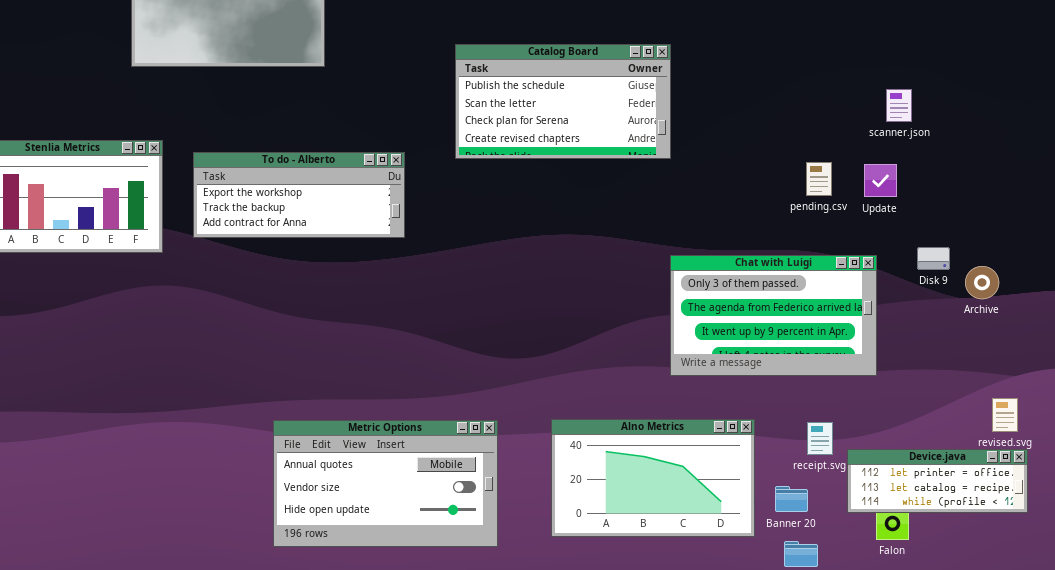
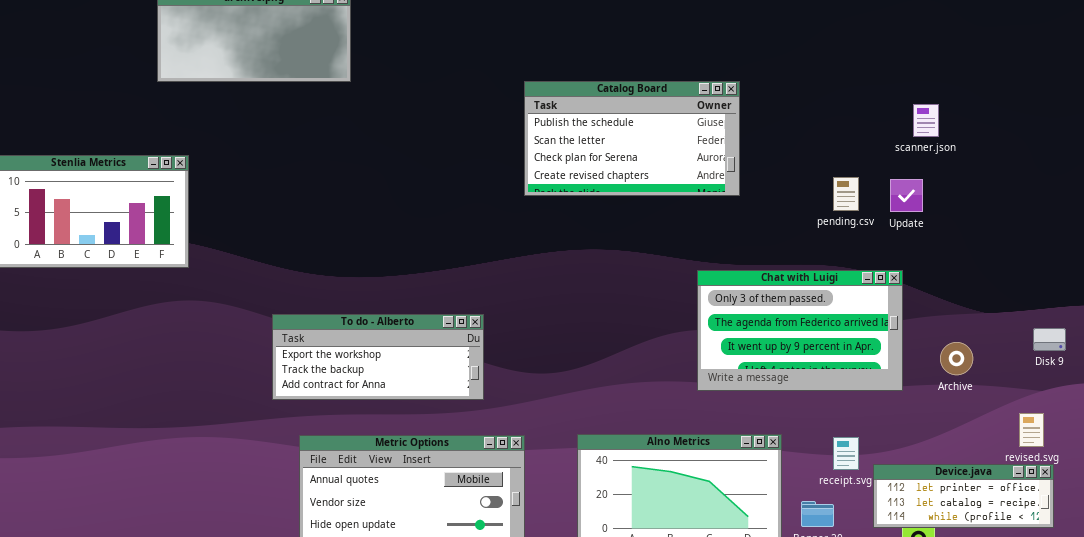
Catalog Board: [455,44,671,159] -> [524,81,740,196], moved
To do - Alberto: [193,152,405,238] -> [272,314,484,400], moved
Disk 9: [917,247,950,270] -> [1033,328,1066,351], moved
Archive: [965,266,999,299] -> [940,342,973,375], moved

